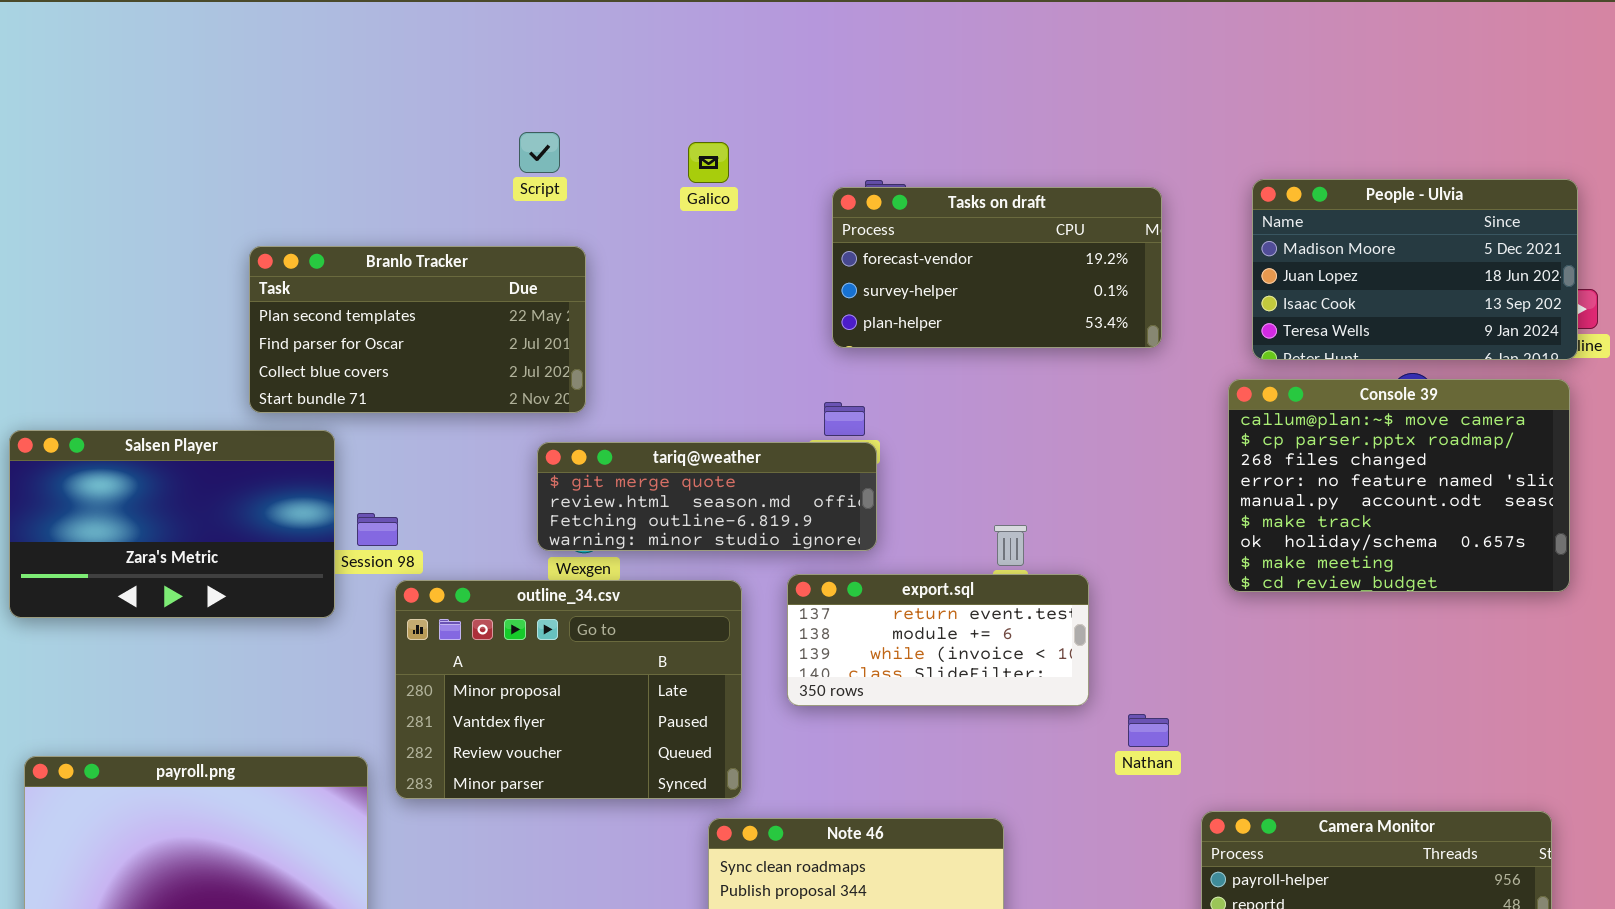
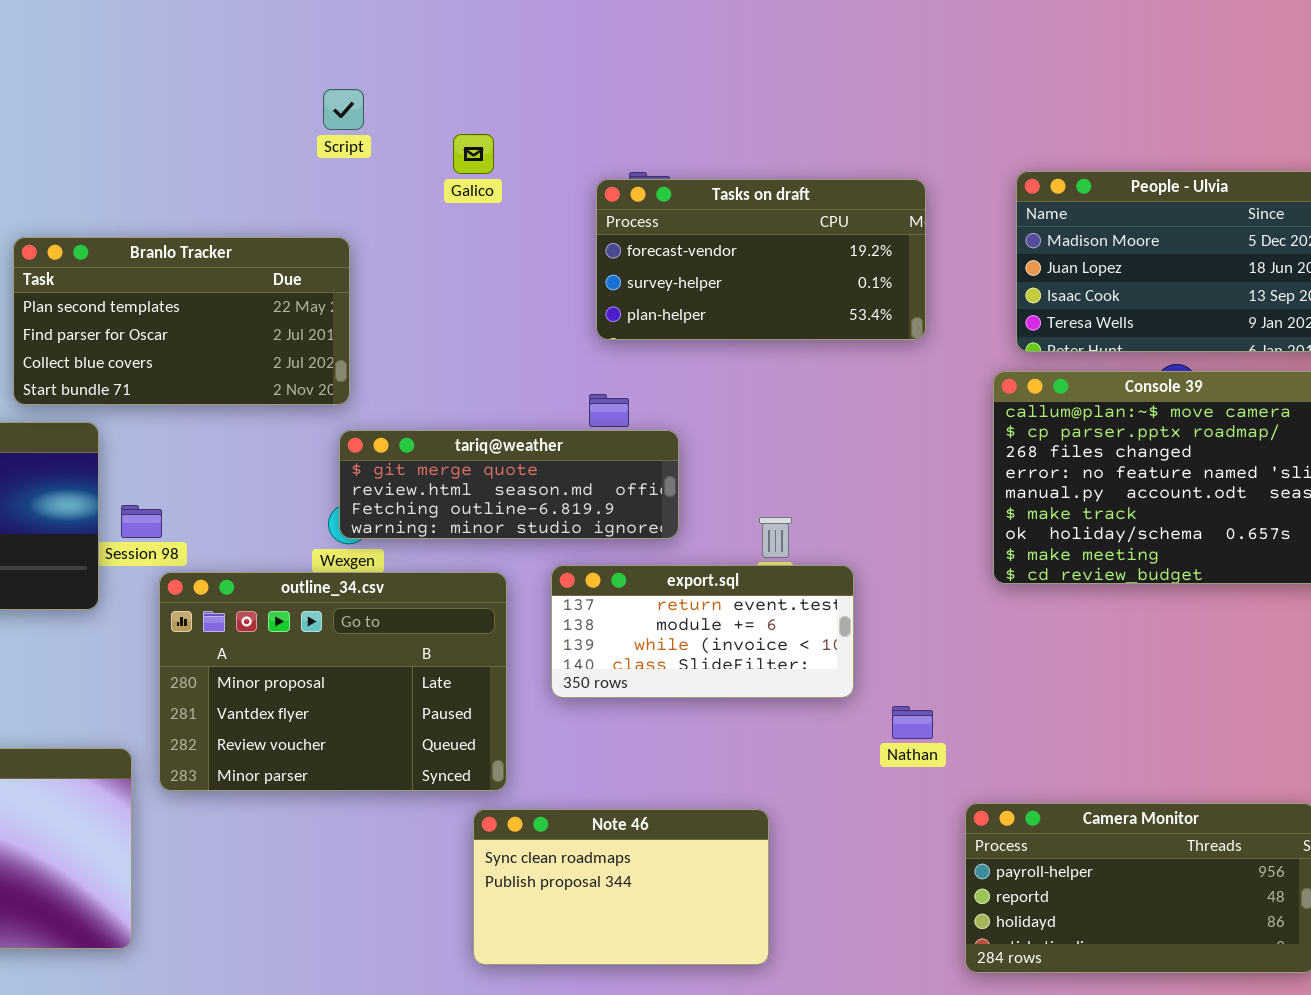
Script: [519,132,560,173] -> [323,89,364,130], moved
tariq@weather: [537,442,877,551] -> [339,430,679,539], moved

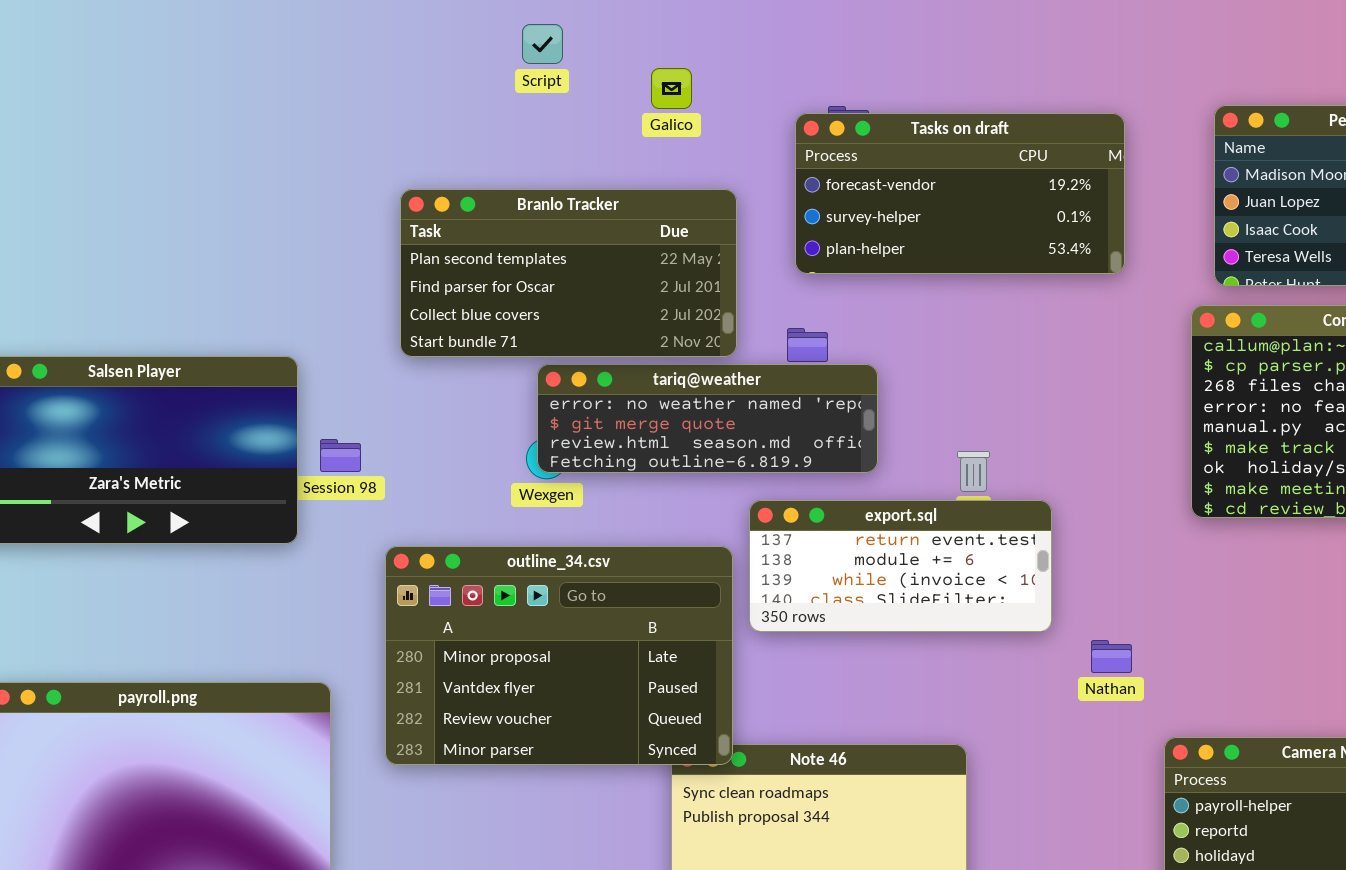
Branlo Tracker: [13,237,350,405] -> [400,189,737,357], moved
tariq@weather: [339,430,679,539] -> [537,364,878,473], scrolled up 1 row
outline_34.csv: [159,572,507,791] -> [385,546,733,765], moved

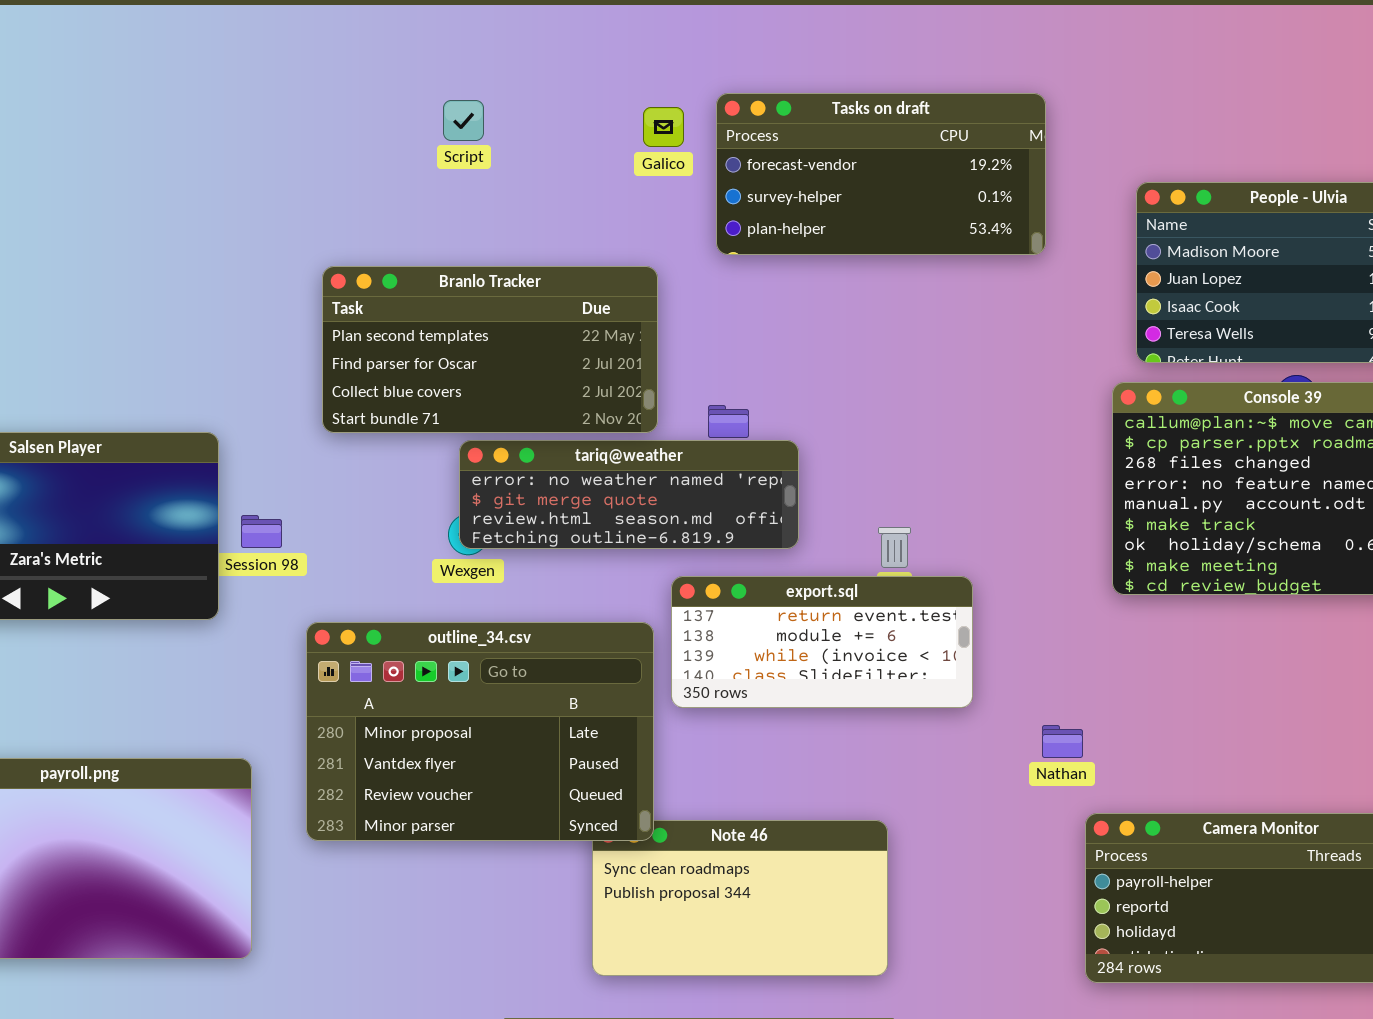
Galico: [651,68,692,109] -> [643,107,684,147], moved
Tasks on draft: [795,113,1125,274] -> [716,93,1046,255], moved
Nathan: [1091,640,1132,673] -> [1042,725,1083,758], moved

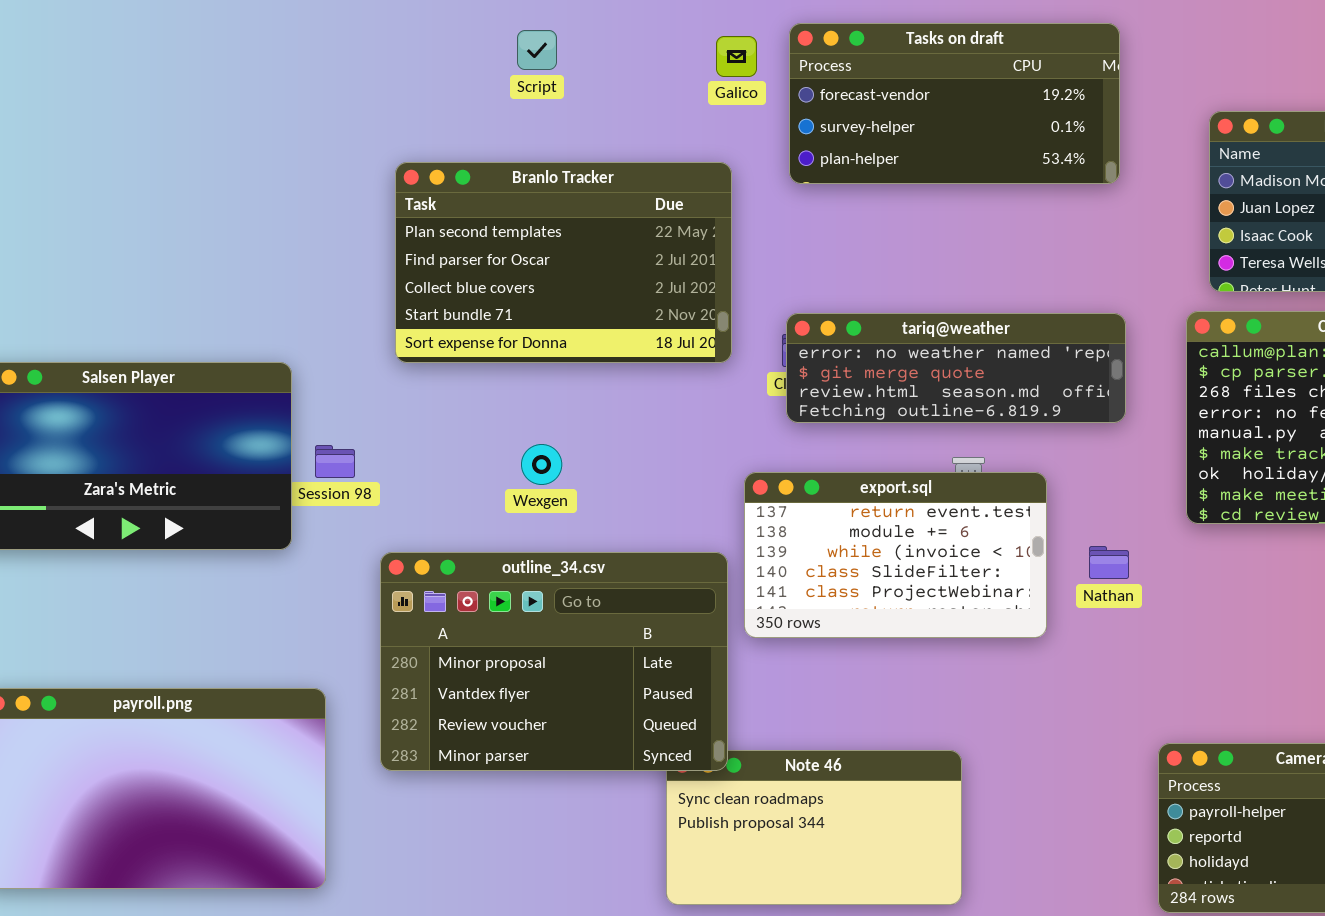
Branlo Tracker: [322,266,658,433] -> [395,162,732,363], resized
tariq@weather: [459,440,799,549] -> [786,313,1126,423], moved
export.sql: [671,576,973,708] -> [744,472,1047,638], resized
Nathan: [1042,725,1083,758] -> [1089,546,1129,579], moved

